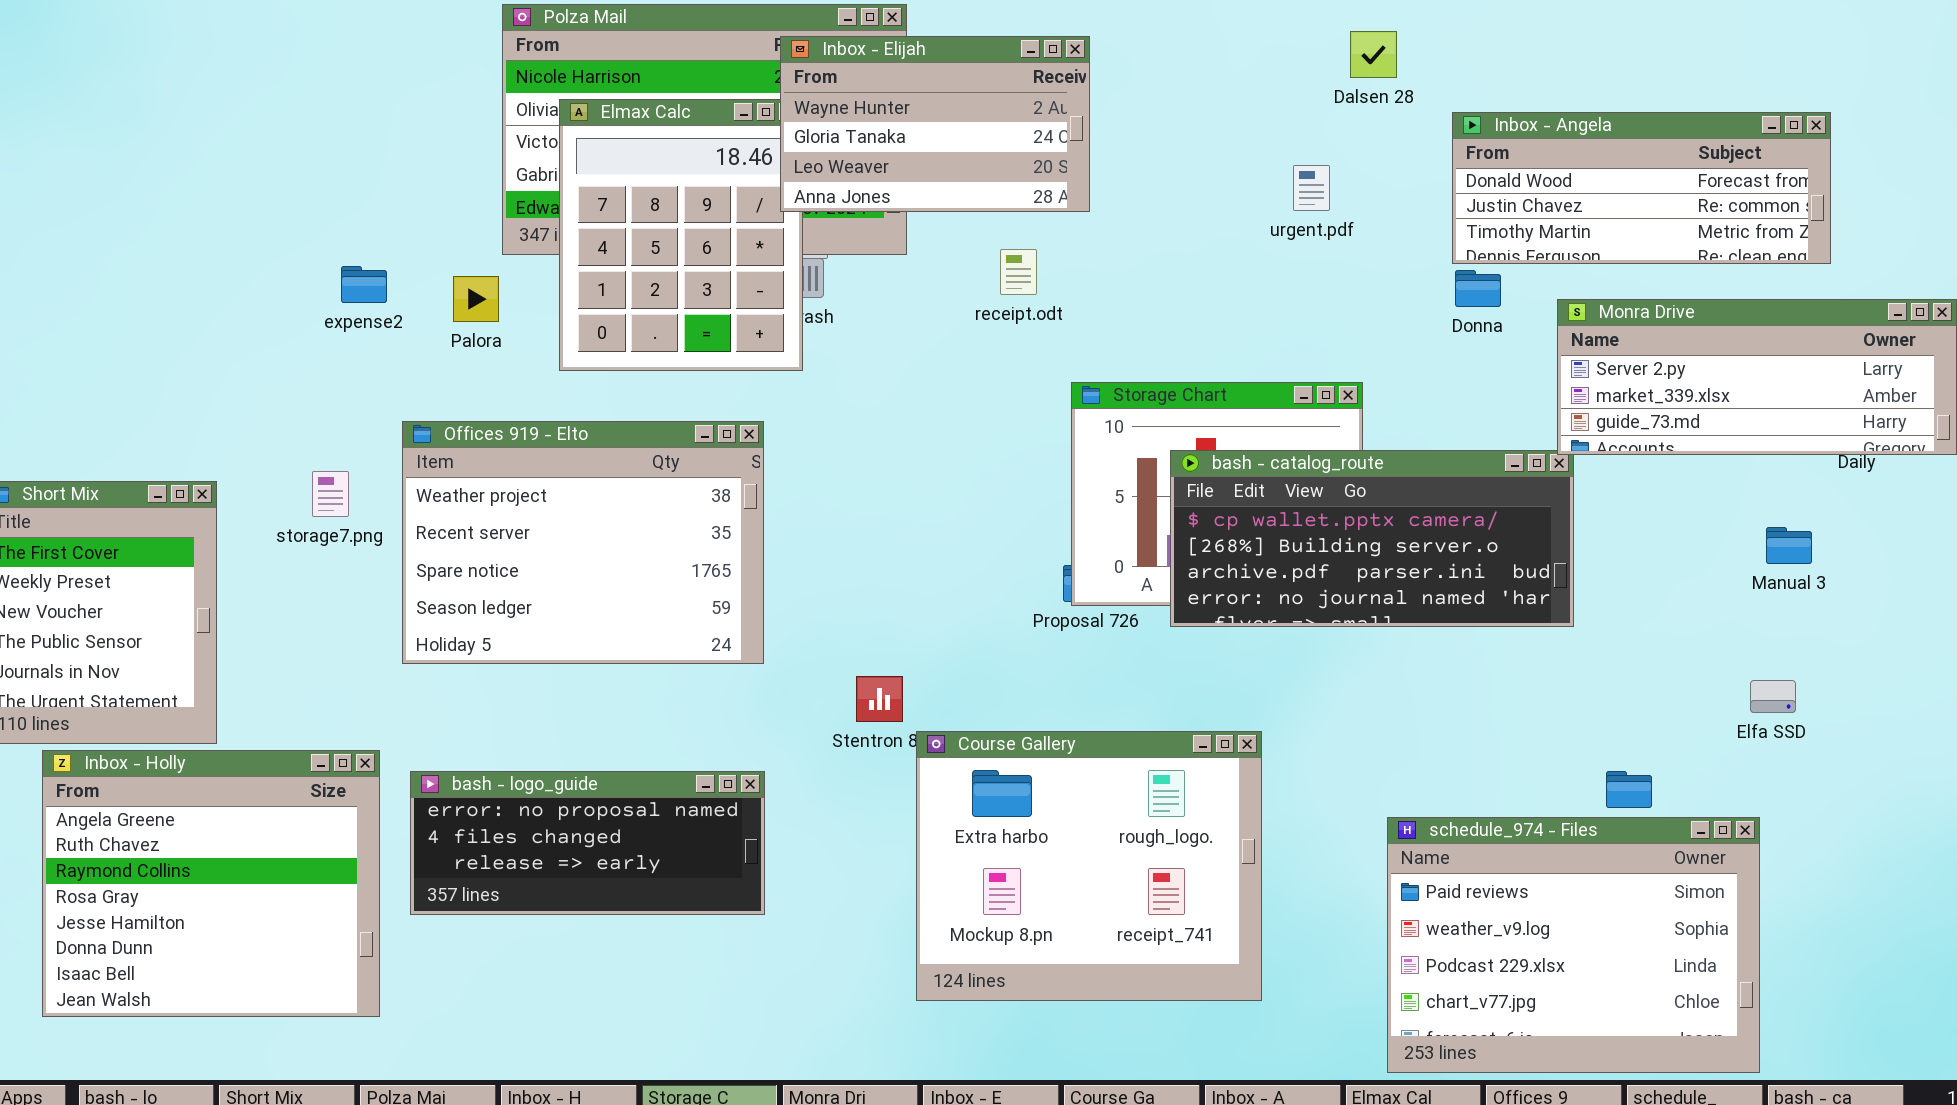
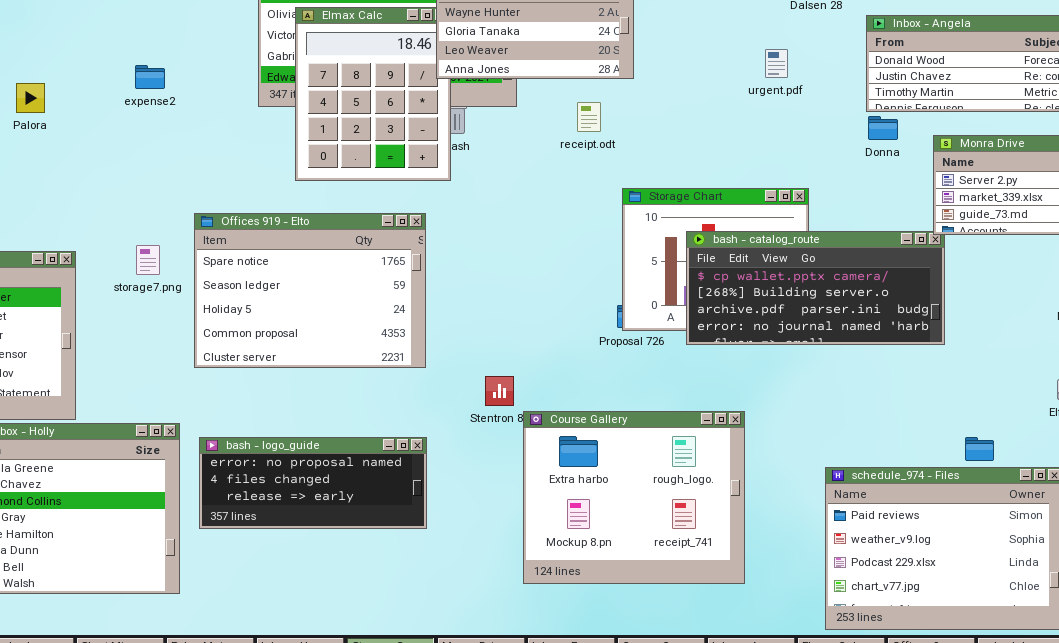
expense2: [341,266,387,303] -> [135,65,165,89], moved
Palora: [453,276,499,322] -> [16,83,45,113], moved
Offices 919 - Elto: [402,421,764,664] -> [194,213,426,368], scrolled down 2 rows

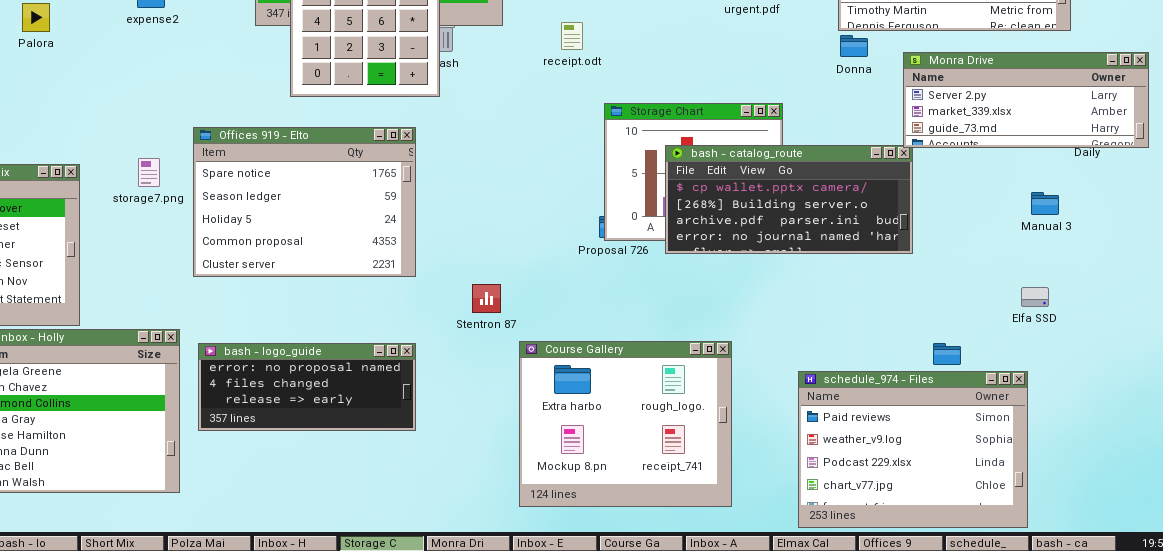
Course Gallery: [523,411,745,584] -> [519,341,732,507], moved

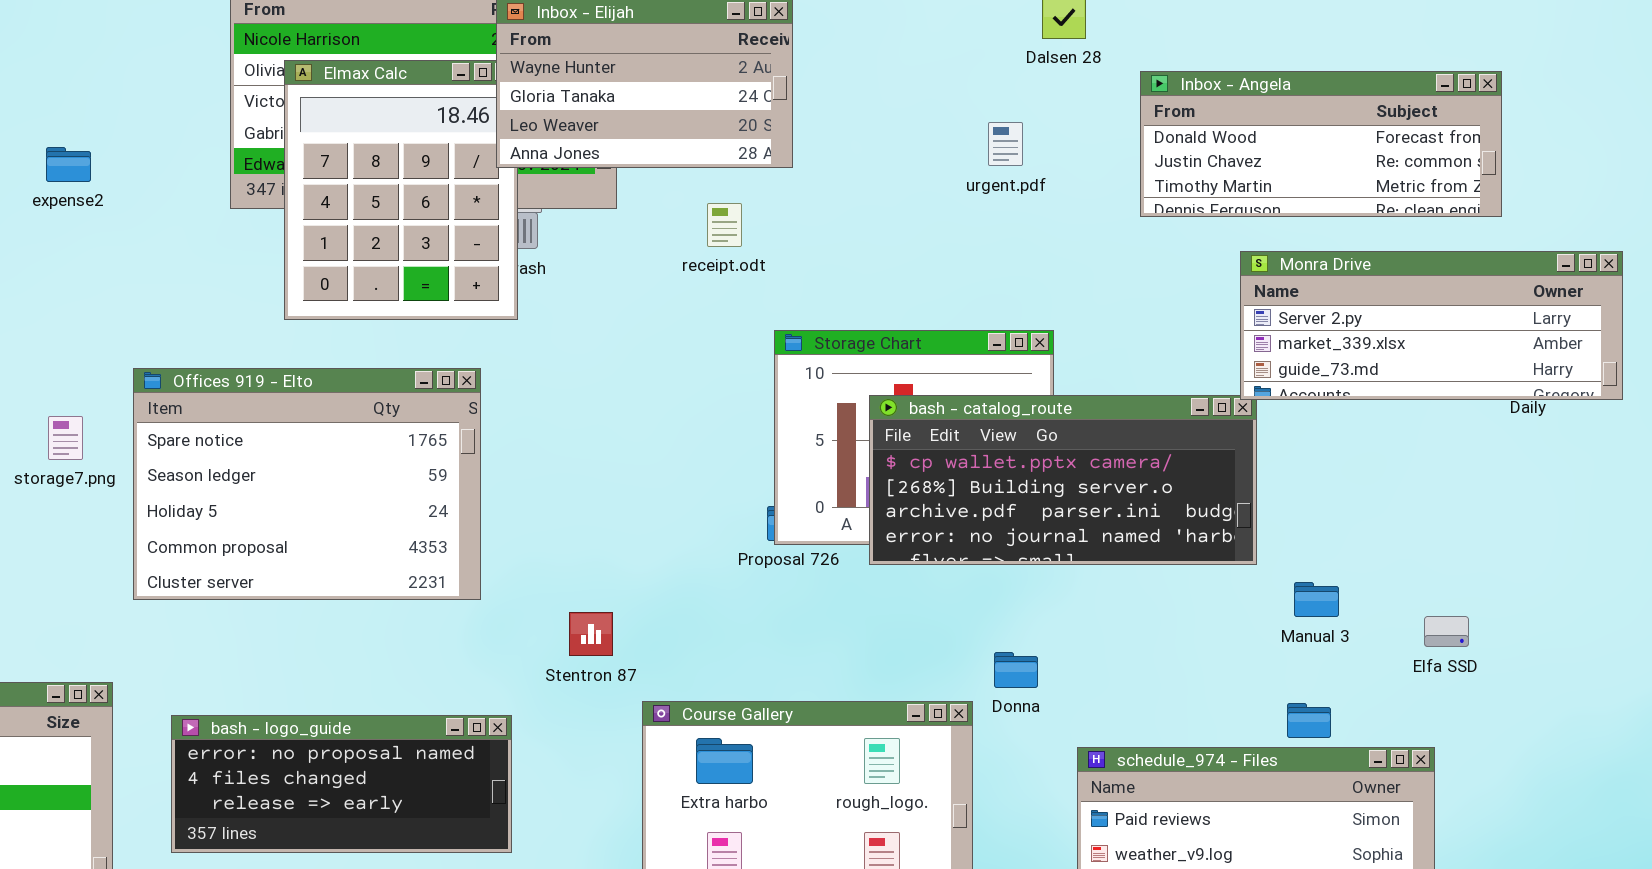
Donna: [840,35,868,57] -> [994,652,1038,688], moved
Manual 3: [1031,192,1059,215] -> [1294,582,1339,617], moved
bash - logo_guide: [198,343,416,431] -> [171,715,512,853], moved

